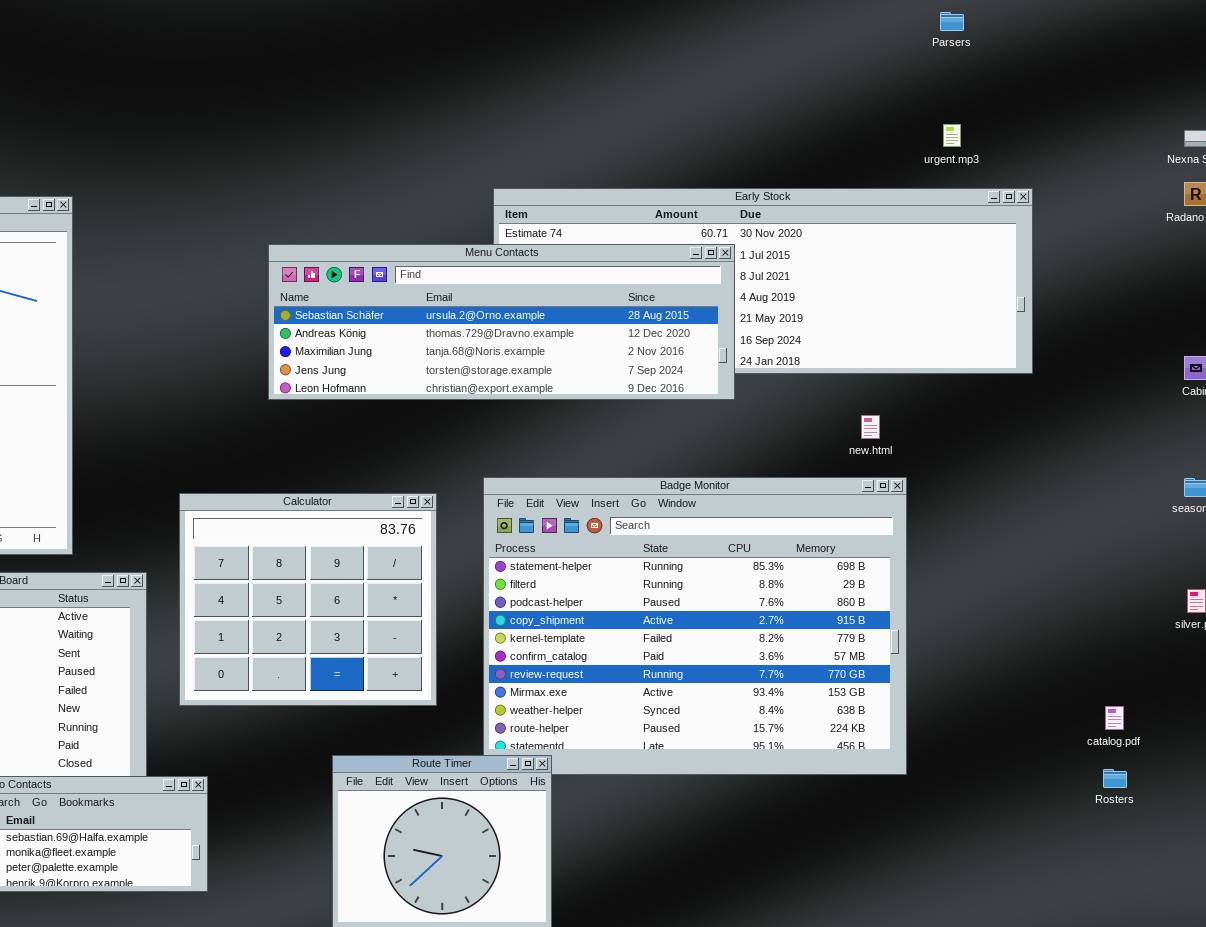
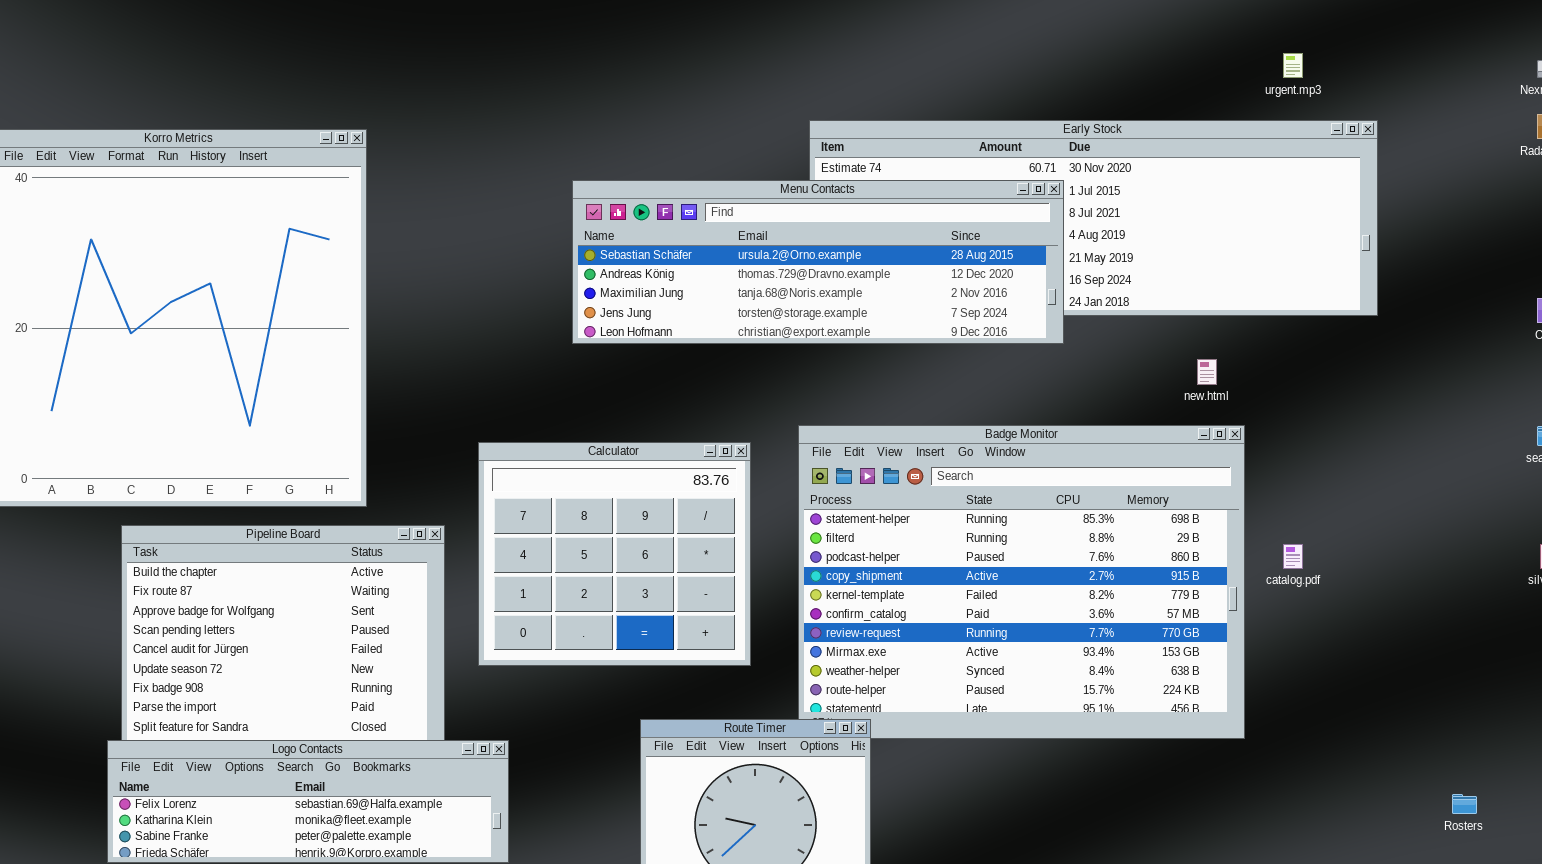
catalog.pdf: [1105,706,1124,730] -> [1283,544,1303,569], moved
Rosters: [1103,769,1127,788] -> [1452,794,1477,814], moved

